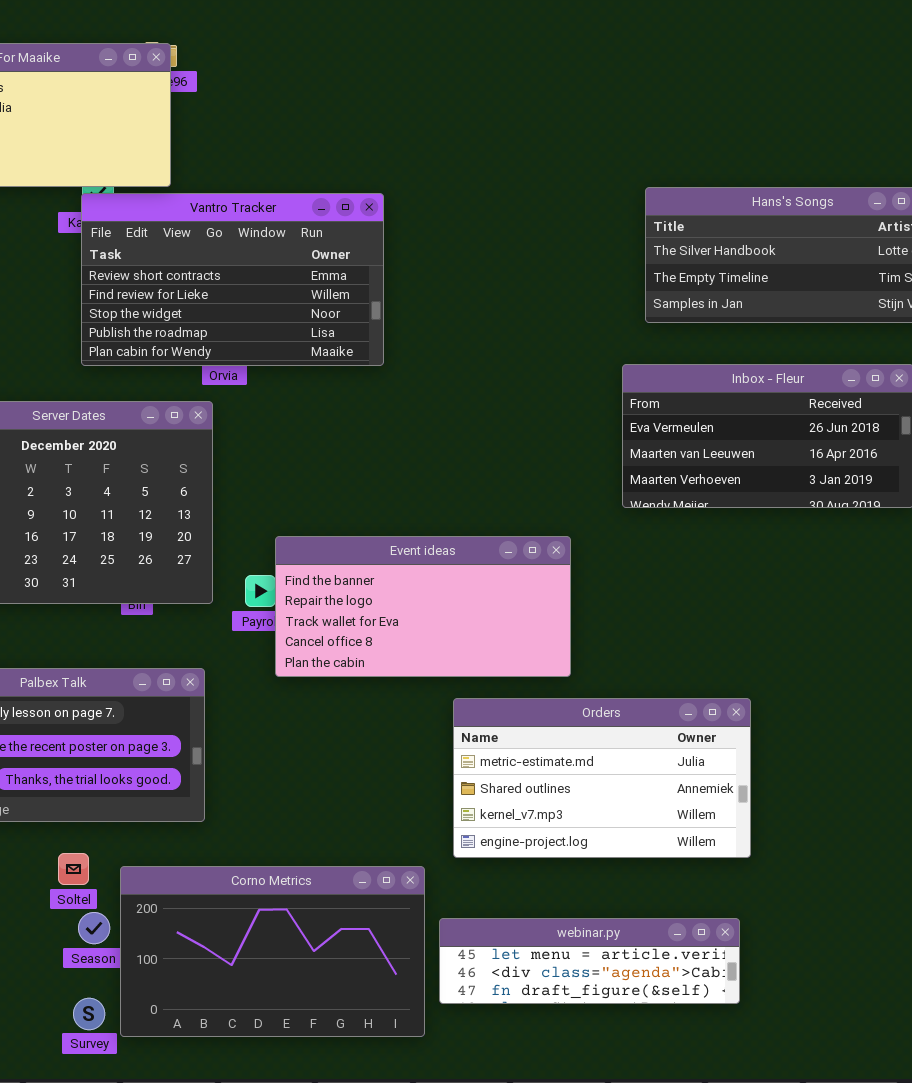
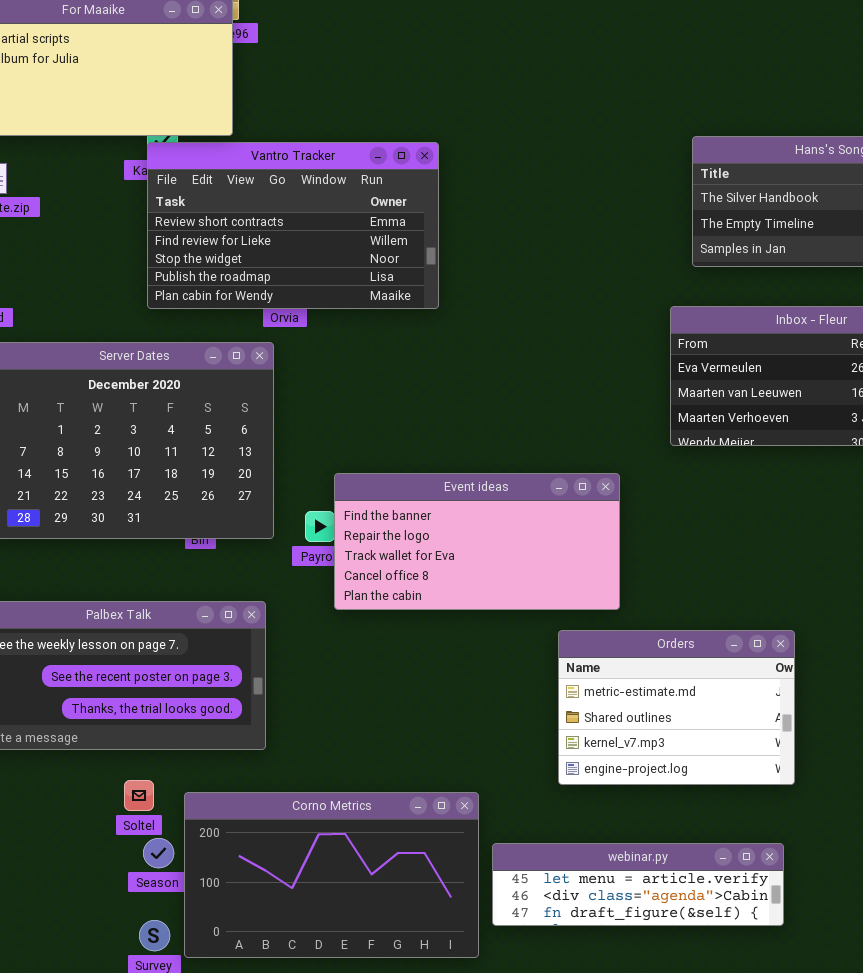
Orders: [453,698,751,858] -> [558,630,795,785], resized

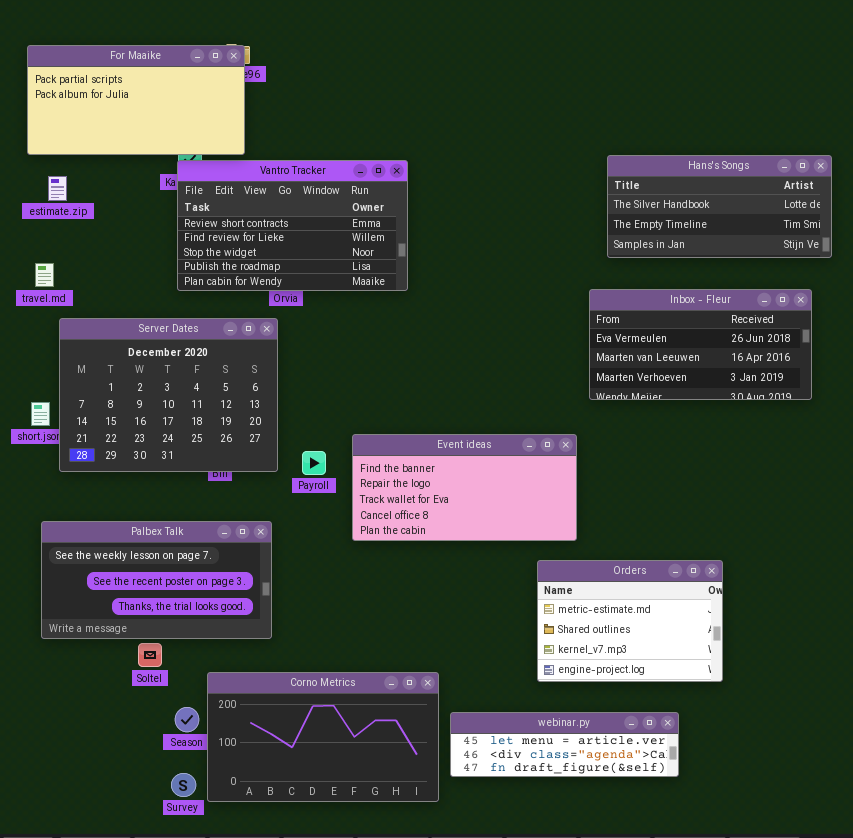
Event ideas: [334,473,620,610] -> [352,434,577,541], moved
Orders: [558,630,795,785] -> [537,560,723,682], moved
Soltel: [124,780,154,811] -> [138,643,162,667], moved

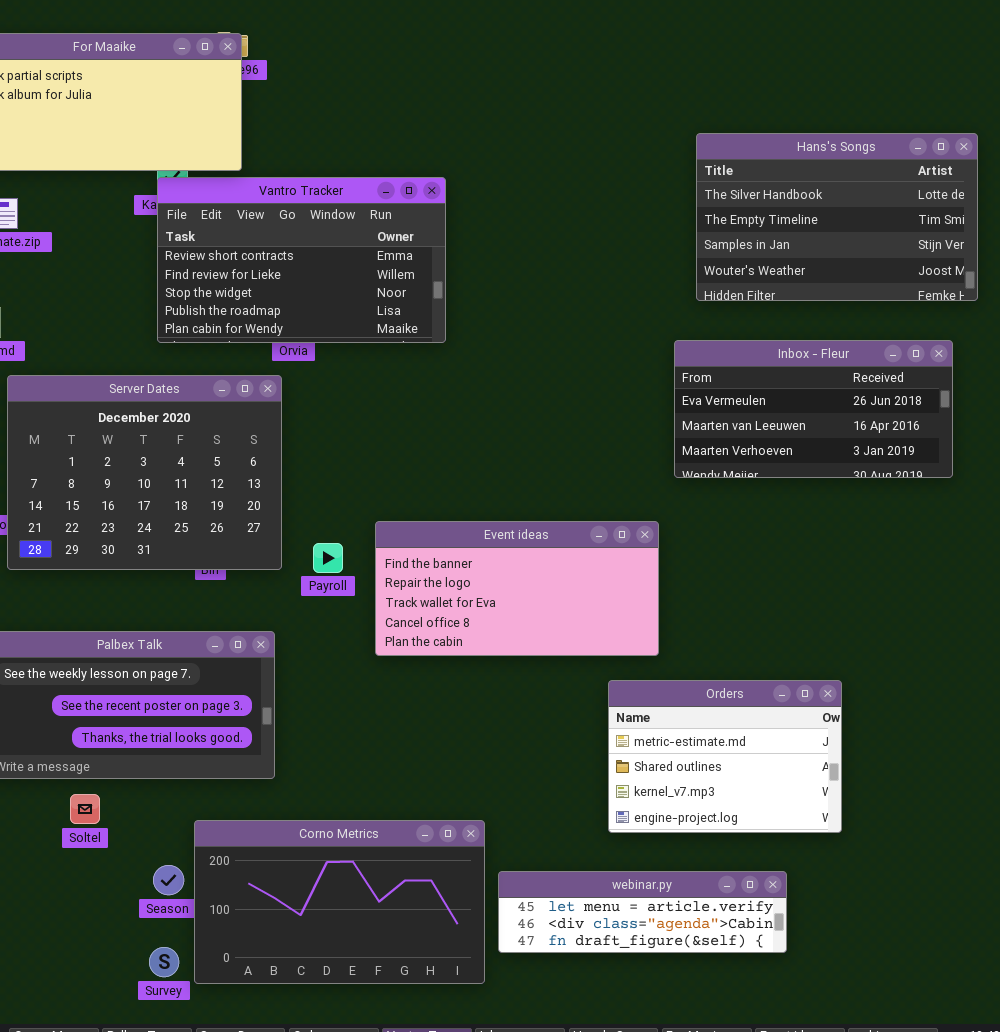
Hans's Songs: [607,155,832,258] -> [696,133,978,301], resized
Soltel: [138,643,162,667] -> [70,794,100,824], moved

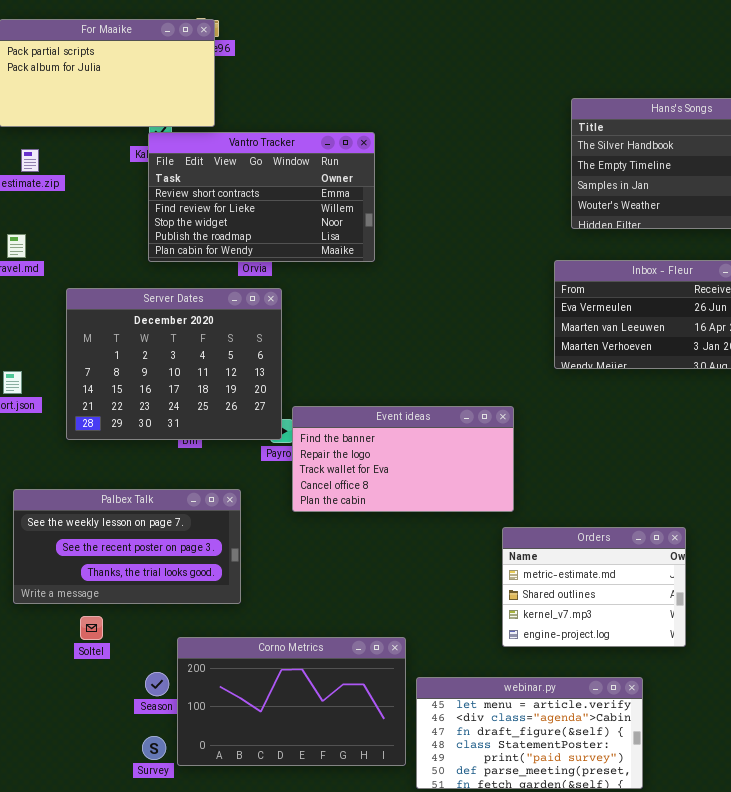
Server Dates: [7,375,282,570] -> [66,288,282,440], moved
Event ideas: [375,521,659,656] -> [292,406,514,512], moved
webinar.py: [498,871,787,953] -> [416,677,643,789], resized

